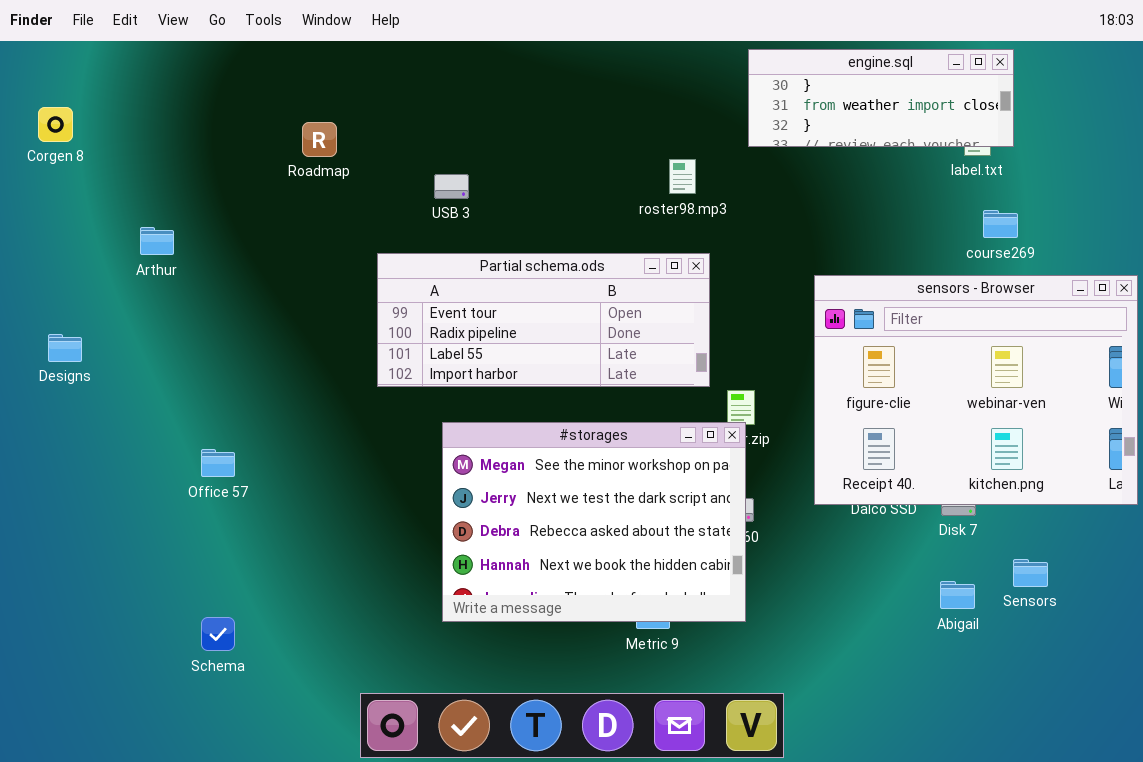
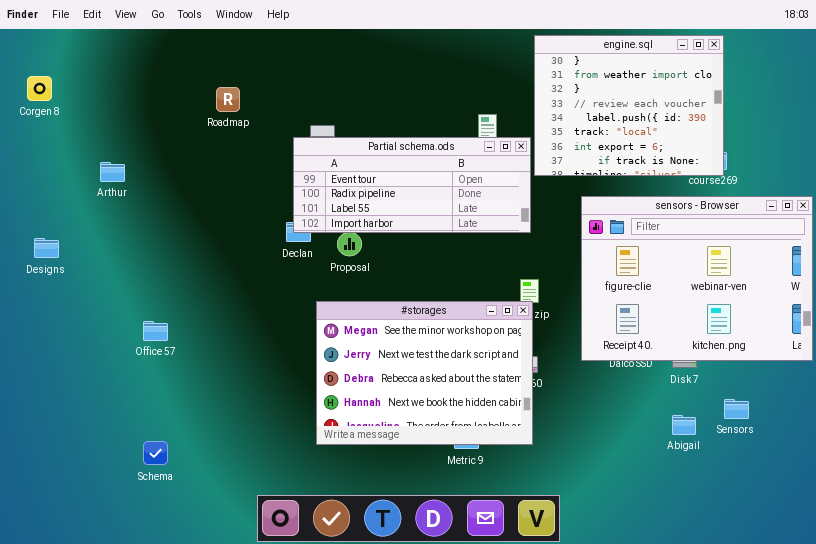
engine.sql: [748,49,1014,147] -> [534,35,724,176], resized
Partial schema.ods: [377,253,710,387] -> [293,137,531,233], moved

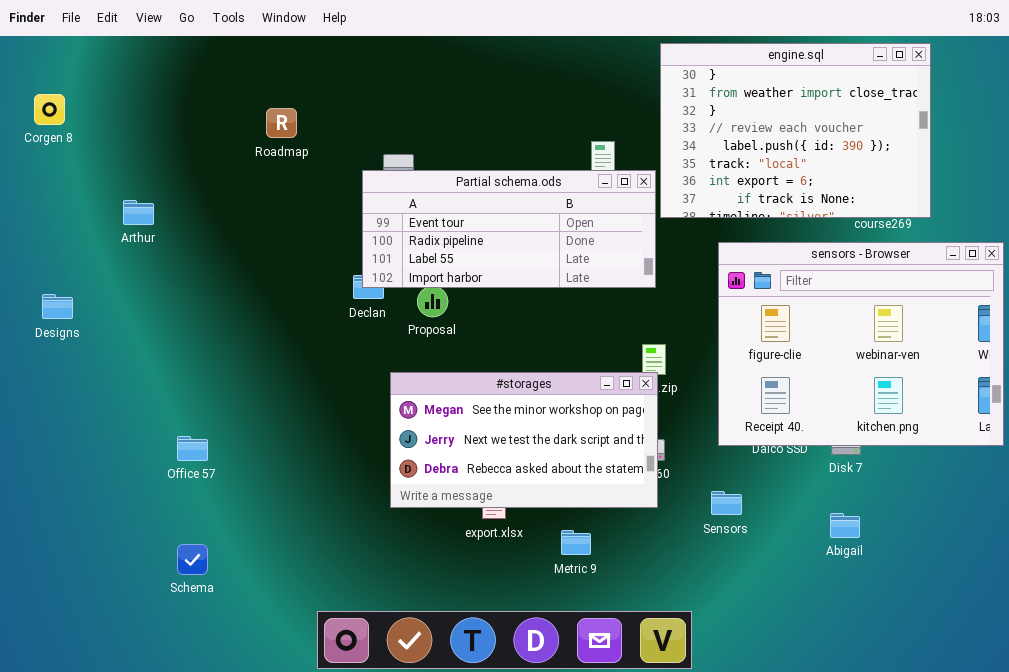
engine.sql: [534,35,724,176] -> [660,43,931,218], resized
#storages: [316,301,533,445] -> [390,372,658,508], resized
Office 57: [143,321,168,341] -> [177,436,208,461], moved
Sensors: [724,399,749,419] -> [711,491,742,515], moved

